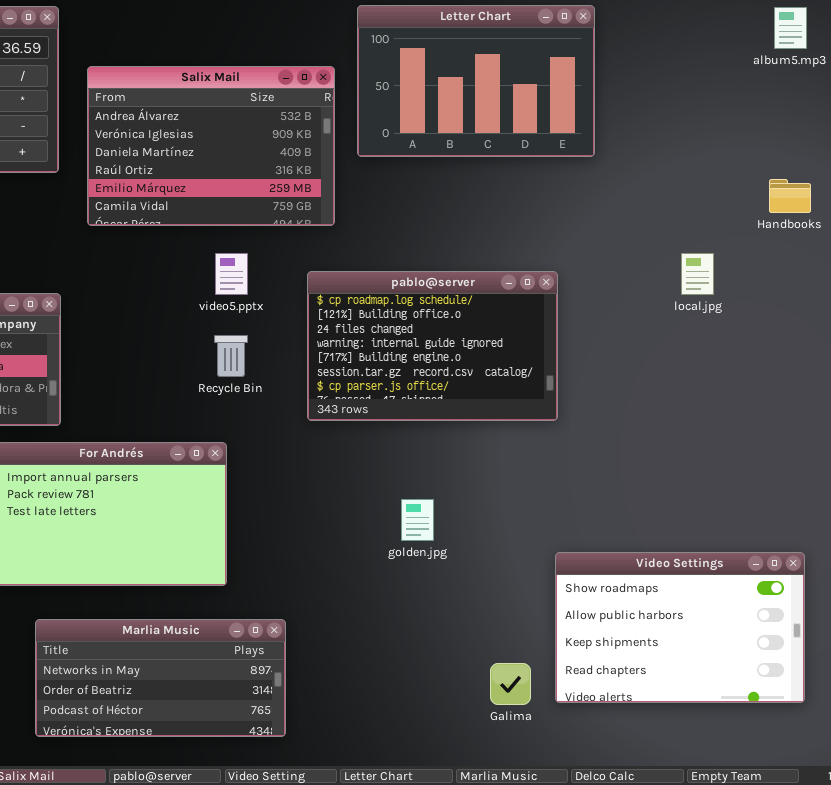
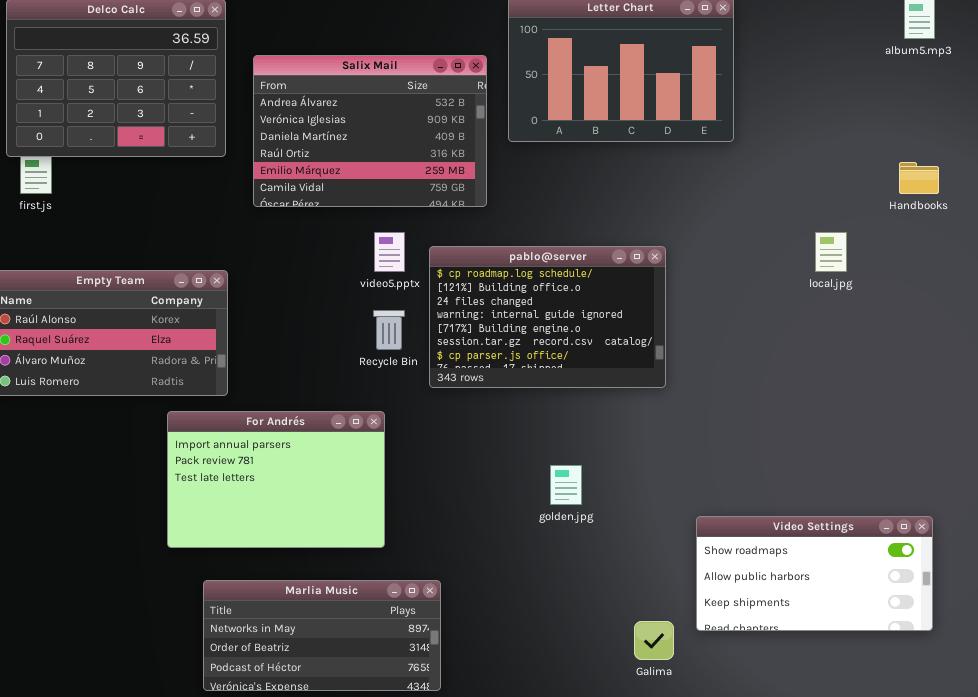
pablo@server: [307,271,558,421] -> [429,246,666,388], moved
Video Settings: [555,552,805,703] -> [696,516,933,631], resized

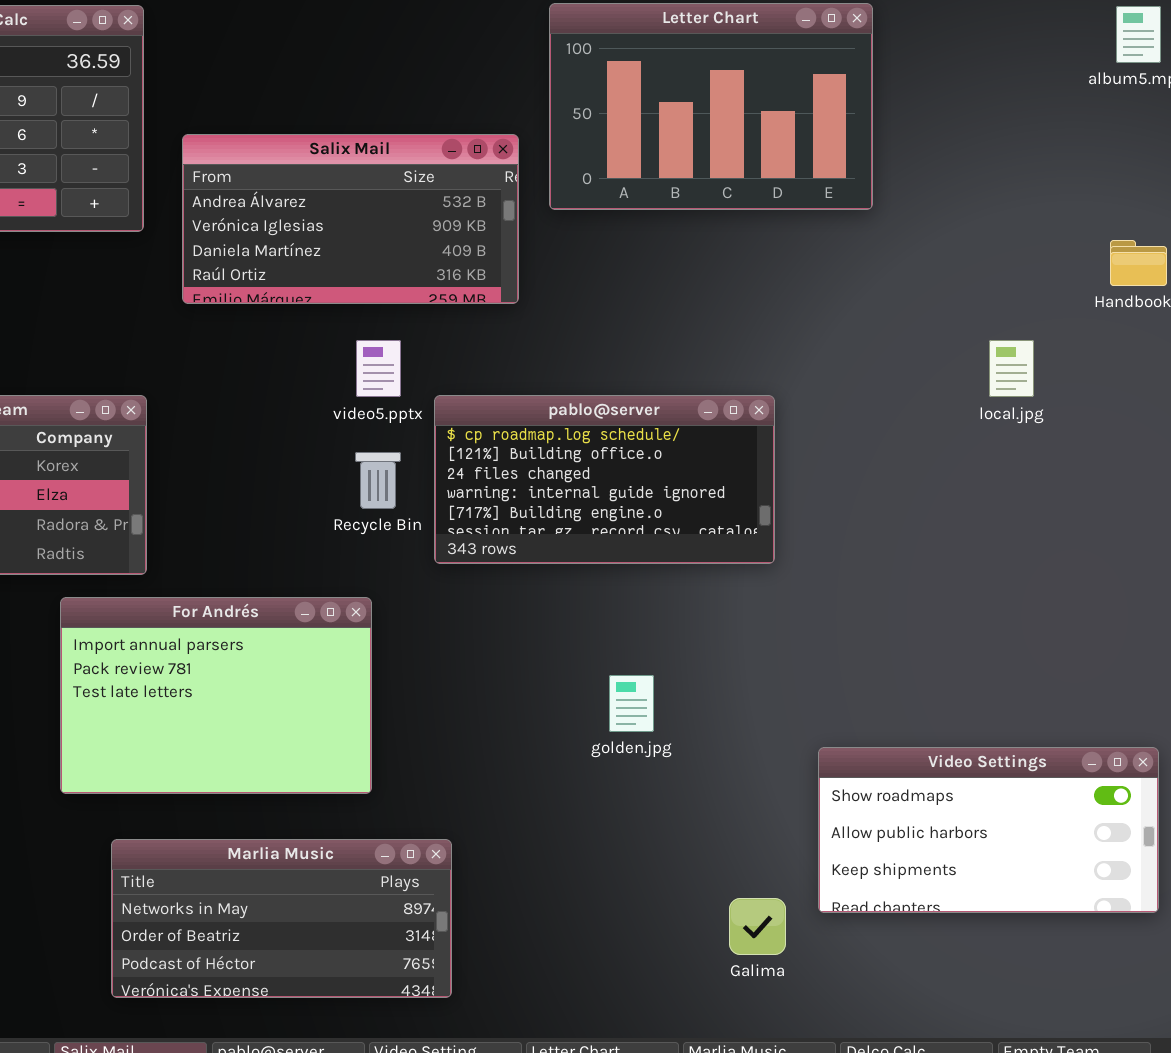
Salix Mail: [253,55,487,207] -> [182,134,519,304], resized
pablo@server: [429,246,666,388] -> [434,395,775,564], resized

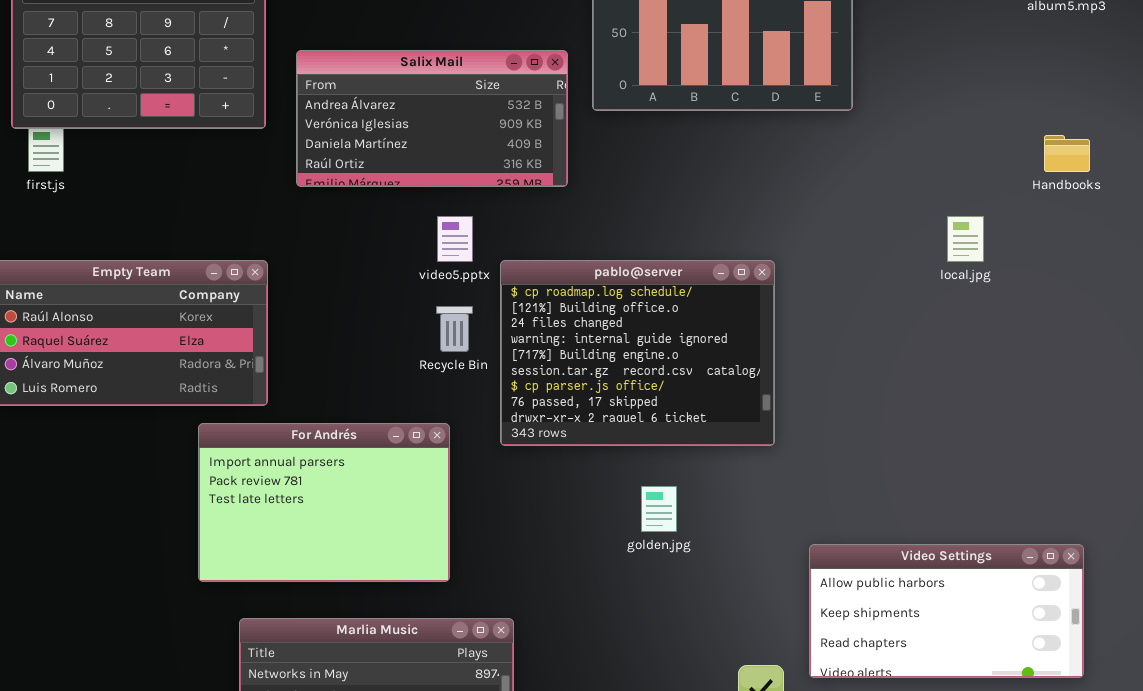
pablo@server: [434,395,775,564] -> [500,260,775,446], resized
Video Settings: [818,747,1159,913] -> [809,544,1084,678], scrolled down 1 row

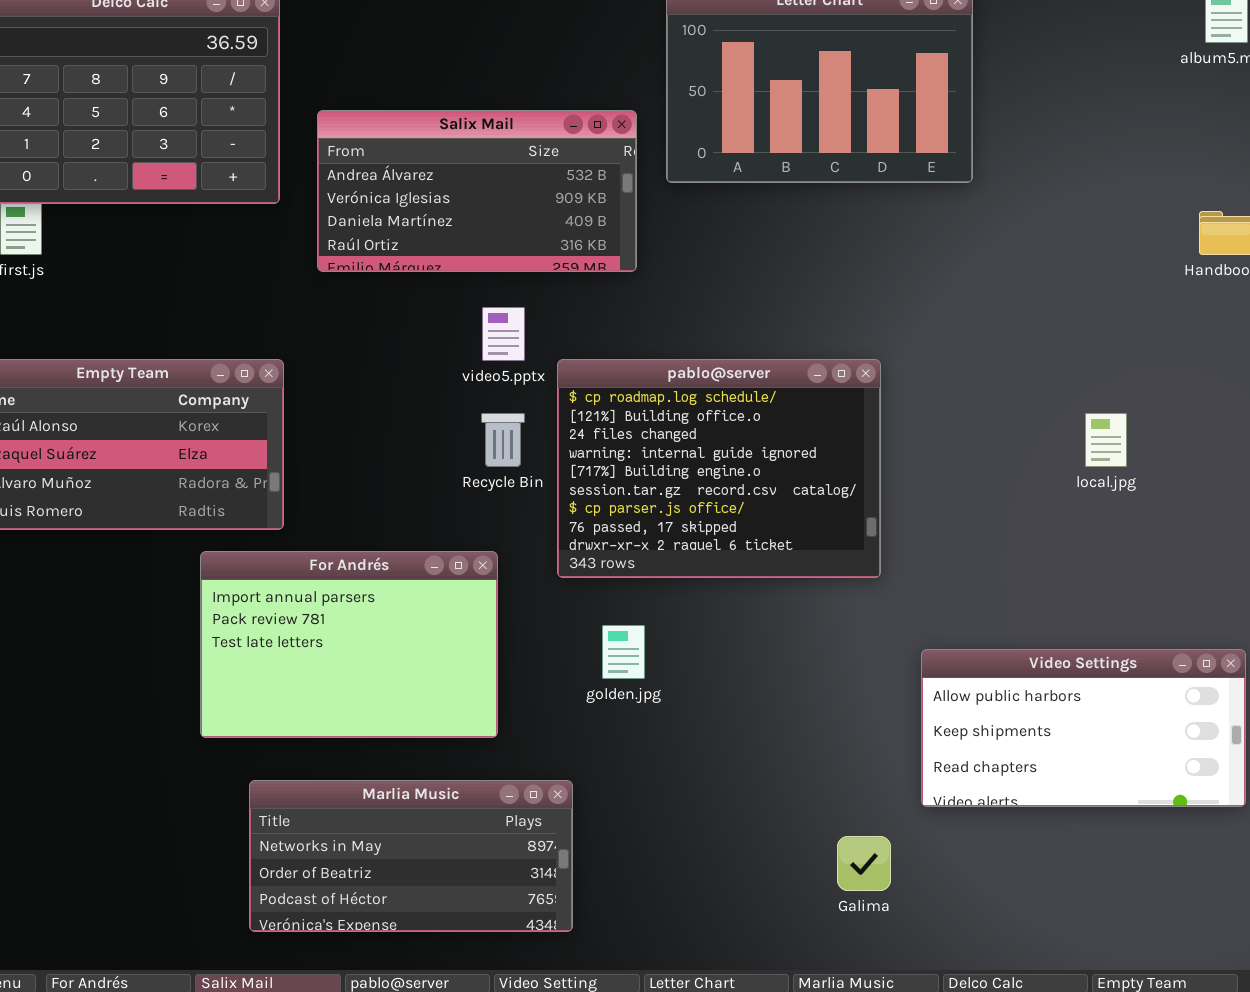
local.jpg: [947,216,984,262] -> [1085,413,1127,467], moved
golden.jpg: [641,486,677,532] -> [602,625,645,679], moved
Video Settings: [809,544,1084,678] -> [921,649,1246,807], moved

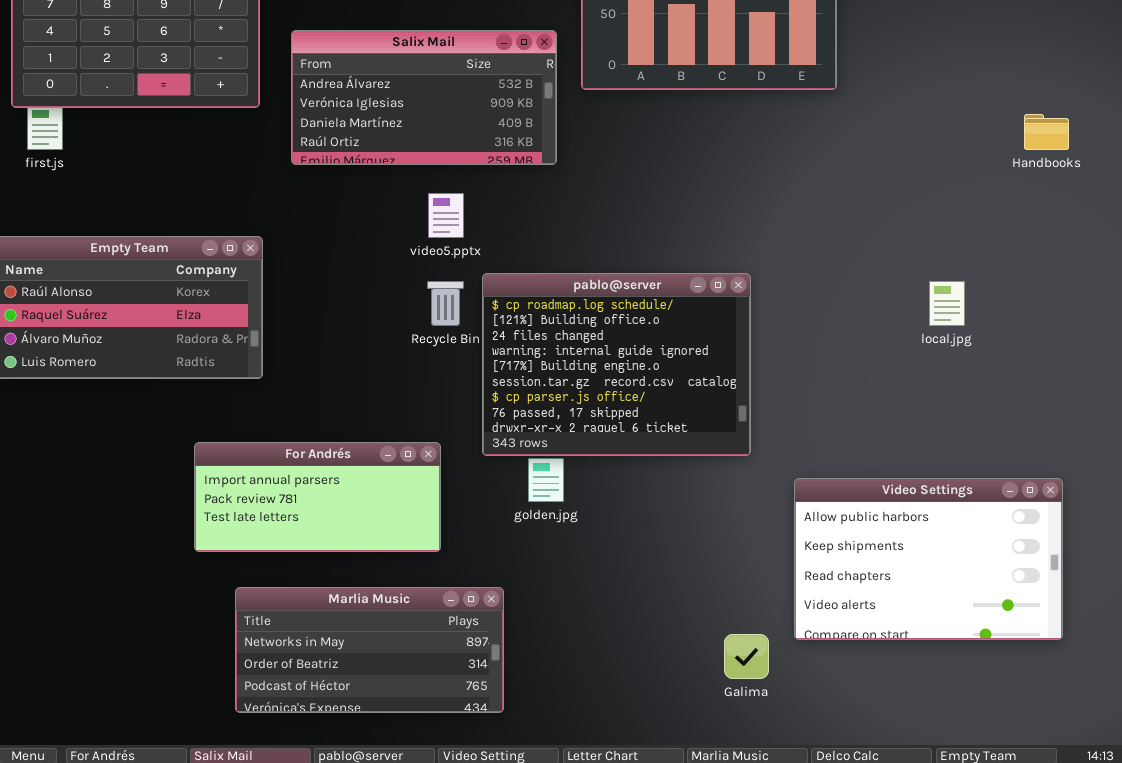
pablo@server: [557,359,881,578] -> [482,273,751,456], moved
For Andrés: [200,551,498,738] -> [194,442,441,552], resized
Video Settings: [921,649,1246,807] -> [794,478,1063,640], resized

